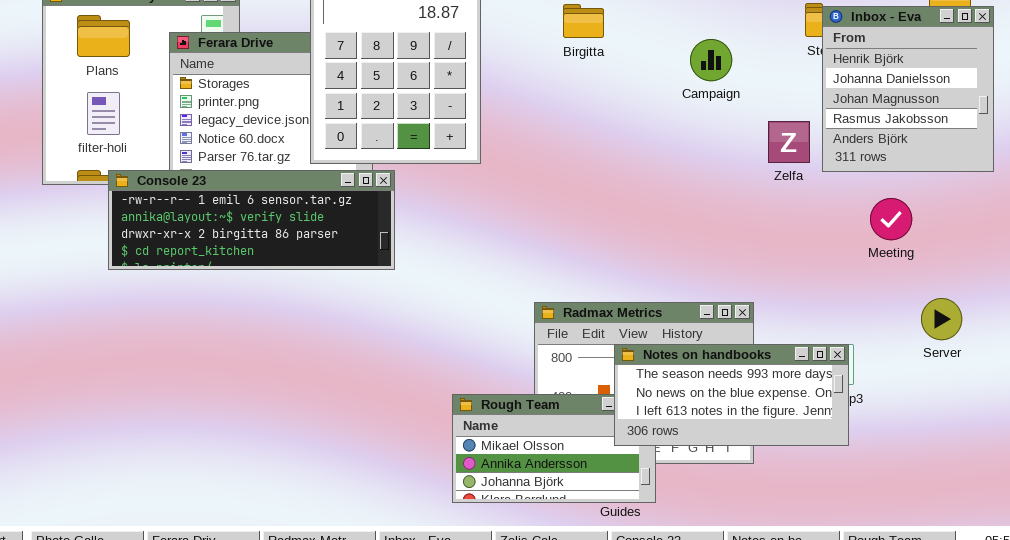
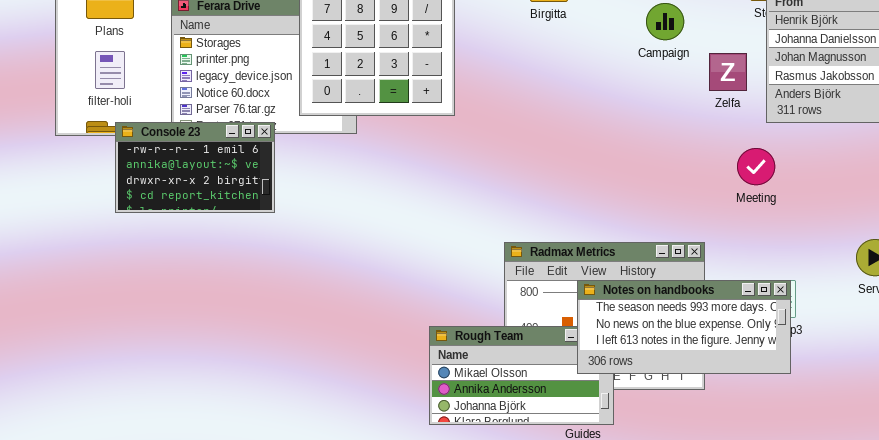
Zelfa: [768,121,810,163] -> [709,53,747,91], moved
Console 23: [108,170,395,270] -> [115,122,275,213], resized
Meeting: [870,198,912,240] -> [737,148,775,185], moved

